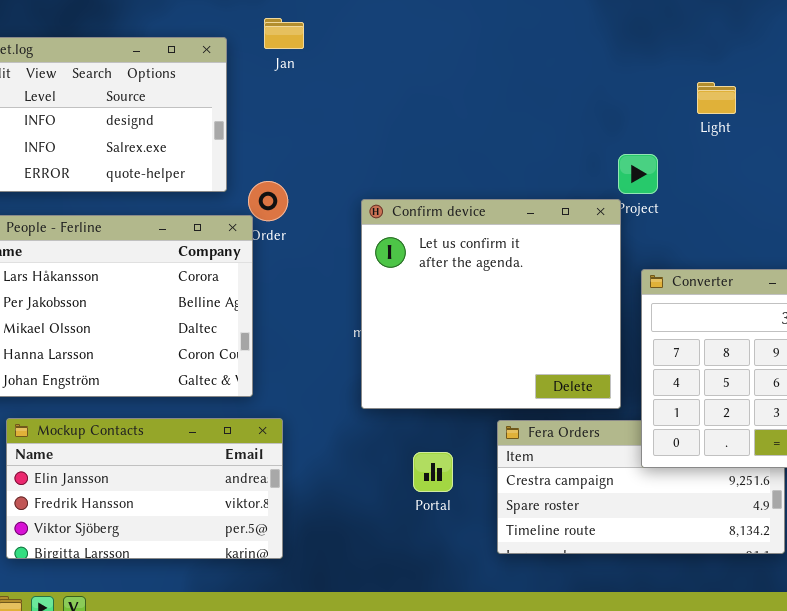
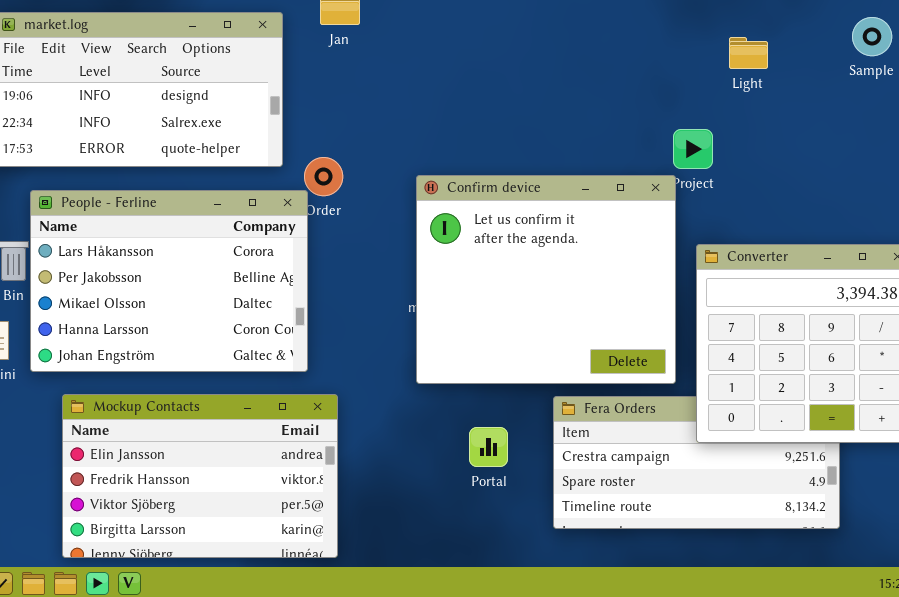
Light: [697,82,736,114] -> [729,37,768,69], moved
Mockup Contacts: [6,418,283,559] -> [62,394,338,558], resized

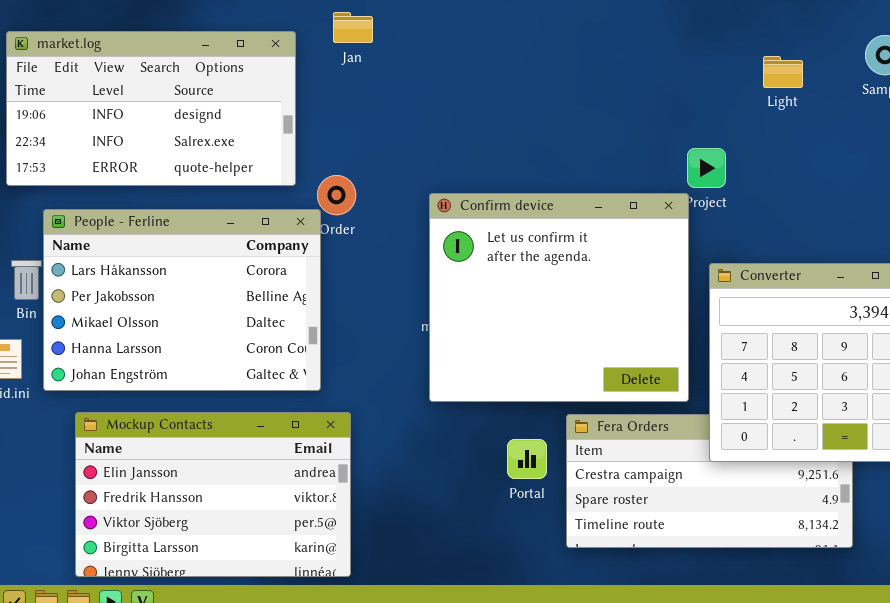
Light: [729,37,768,69] -> [763,56,803,88], moved
Portal: [469,427,508,467] -> [507,439,547,479], moved

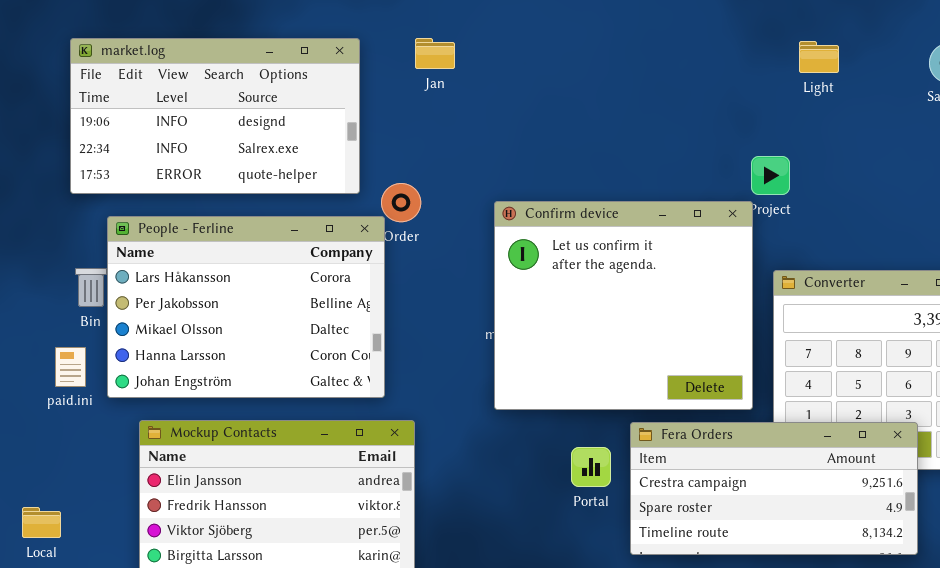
Jan: [333,12,373,43] -> [415,38,455,69], moved
Light: [763,56,803,88] -> [799,41,839,73], moved
Fera Orders: [566,414,853,548] -> [630,422,918,555], raised

